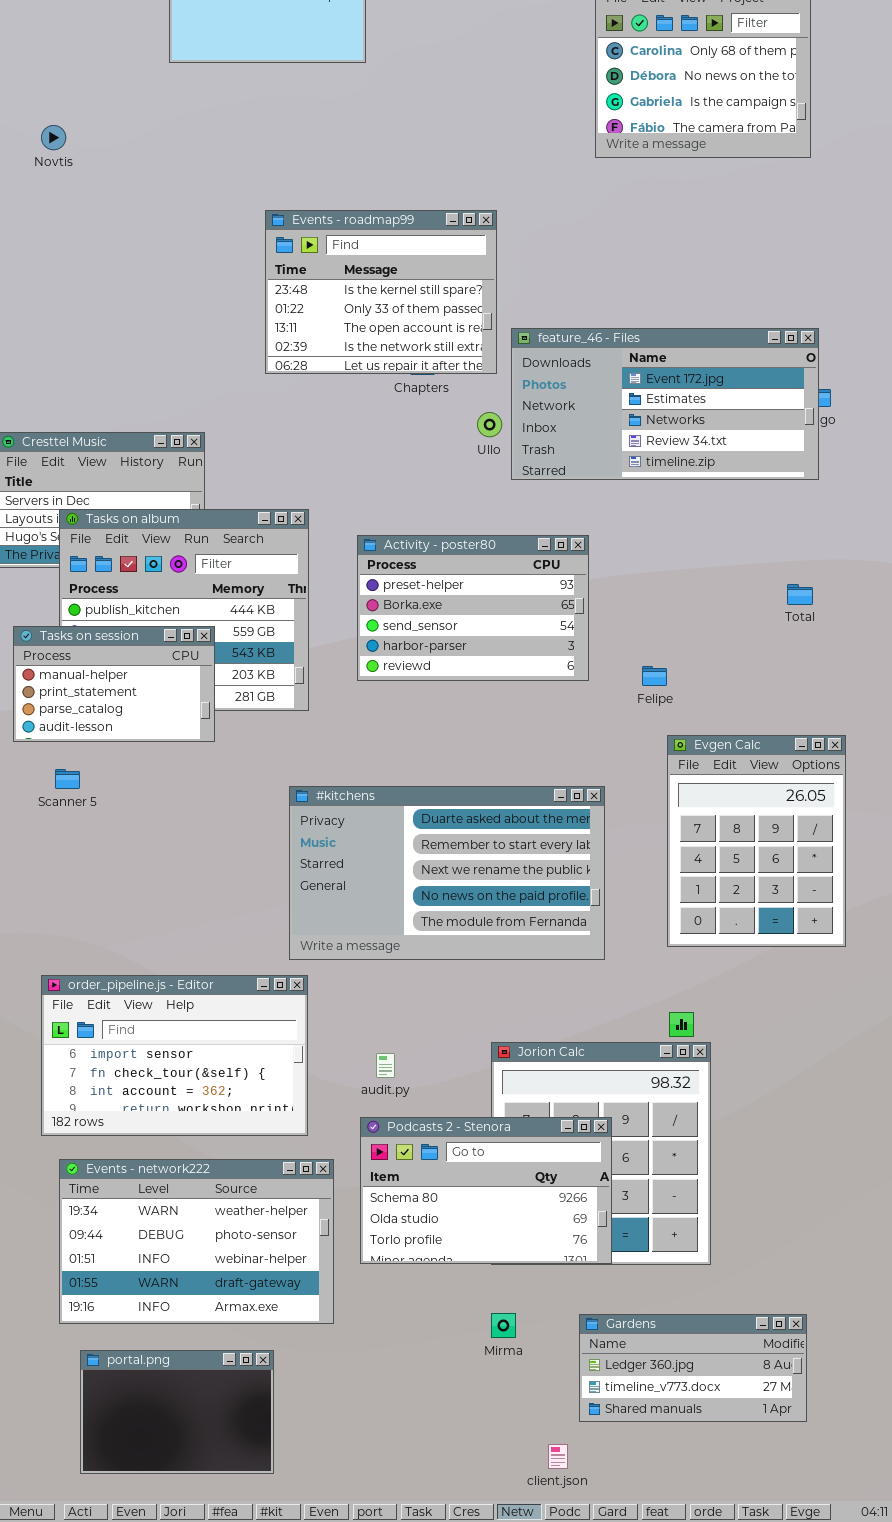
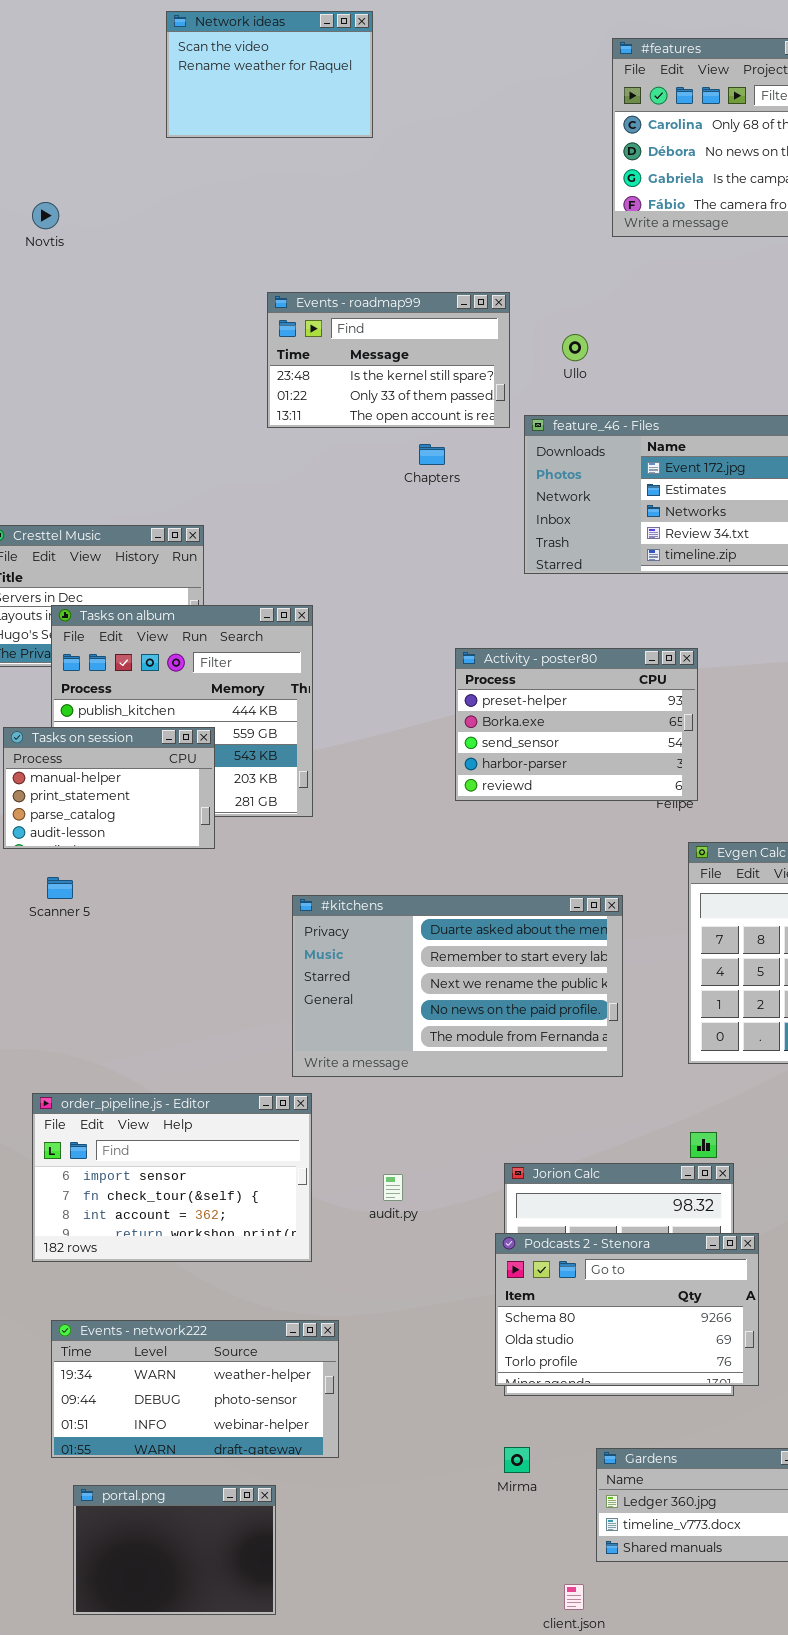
Events - roadmap99: [265,210,497,374] -> [267,292,510,428], resized
Ullo: [477,412,502,437] -> [562,334,588,361], moved
Activity - poster80: [357,535,589,681] -> [455,648,698,801], moved
Podcasts 2 - Stenora: [360,1117,612,1264] -> [495,1233,759,1386], moved
Events - network222: [59,1159,334,1324] -> [51,1320,339,1458], resized

